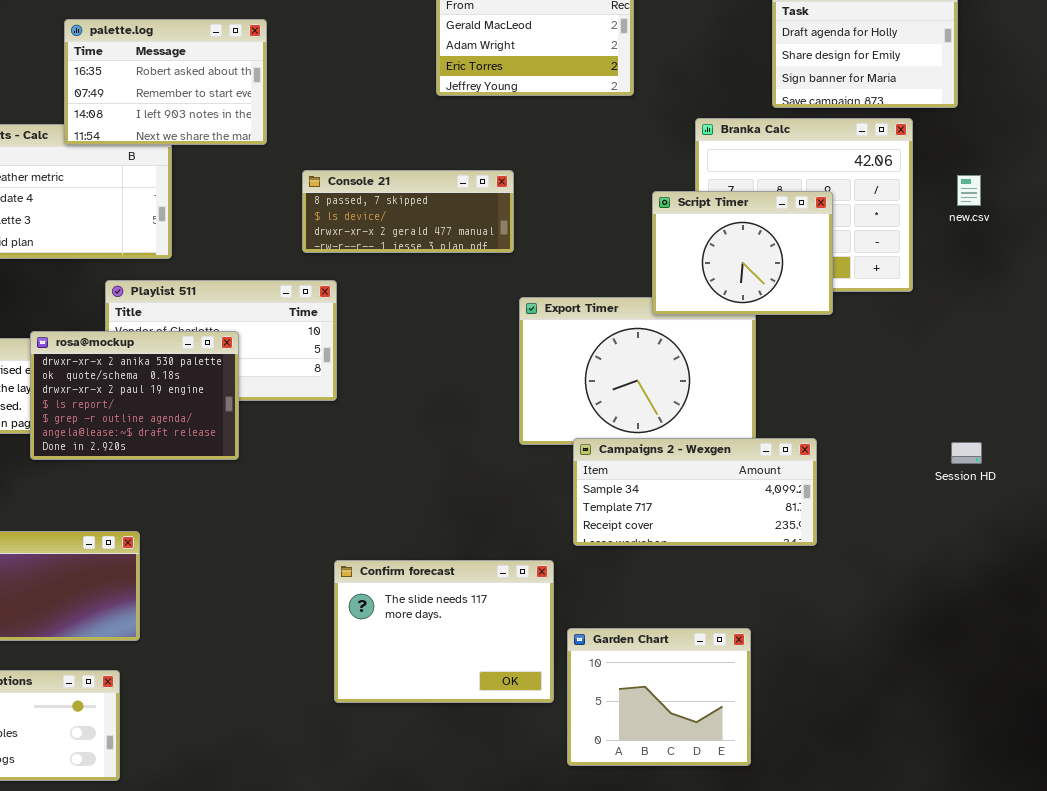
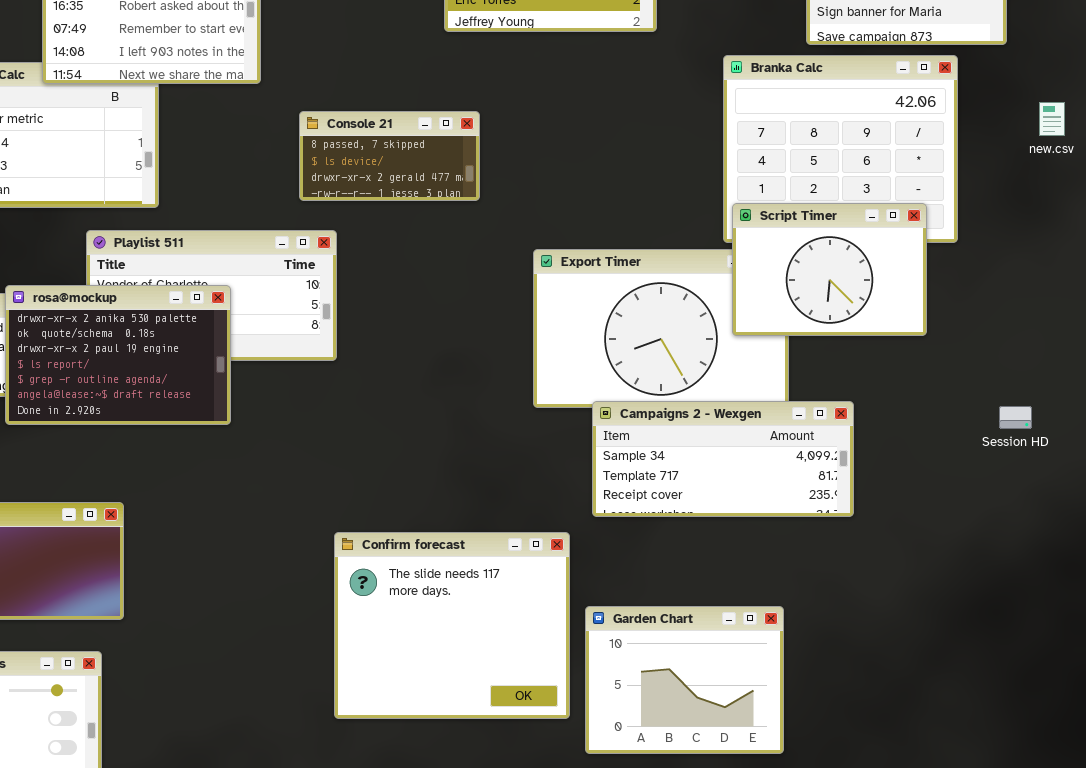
Console 21: [302,170,514,253] -> [299,111,480,201], resized
new.csv: [957,175,981,206] -> [1039,102,1065,136], moved
Script Timer: [652,191,833,315] -> [732,203,927,336], moved
Confirm forecast: [334,560,554,703] -> [334,532,570,719], resized

